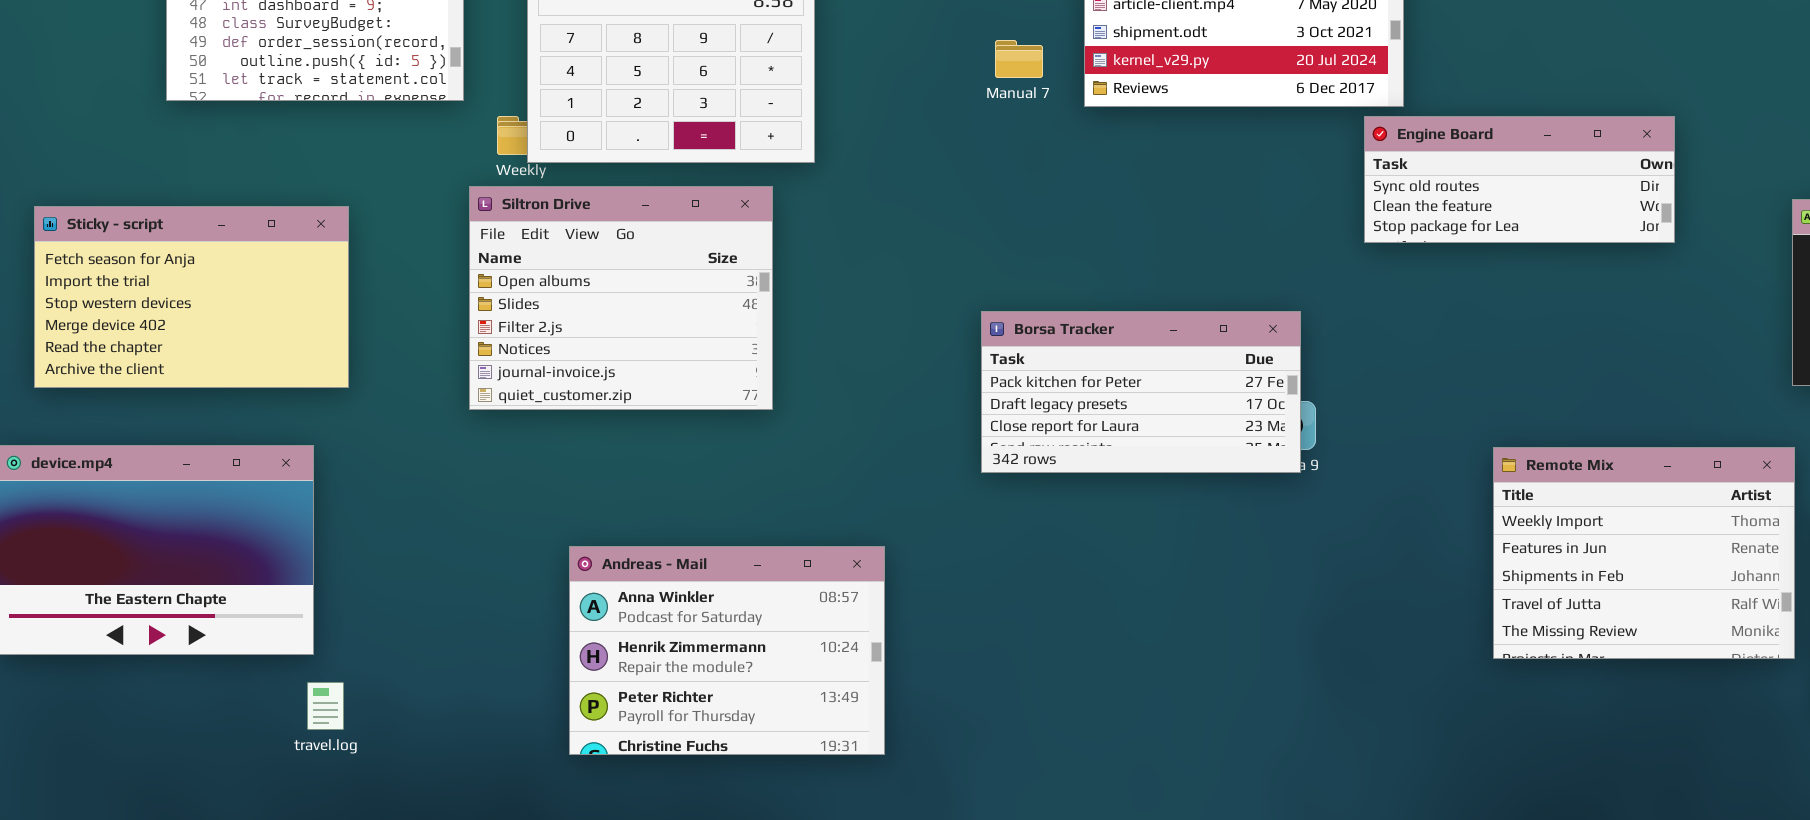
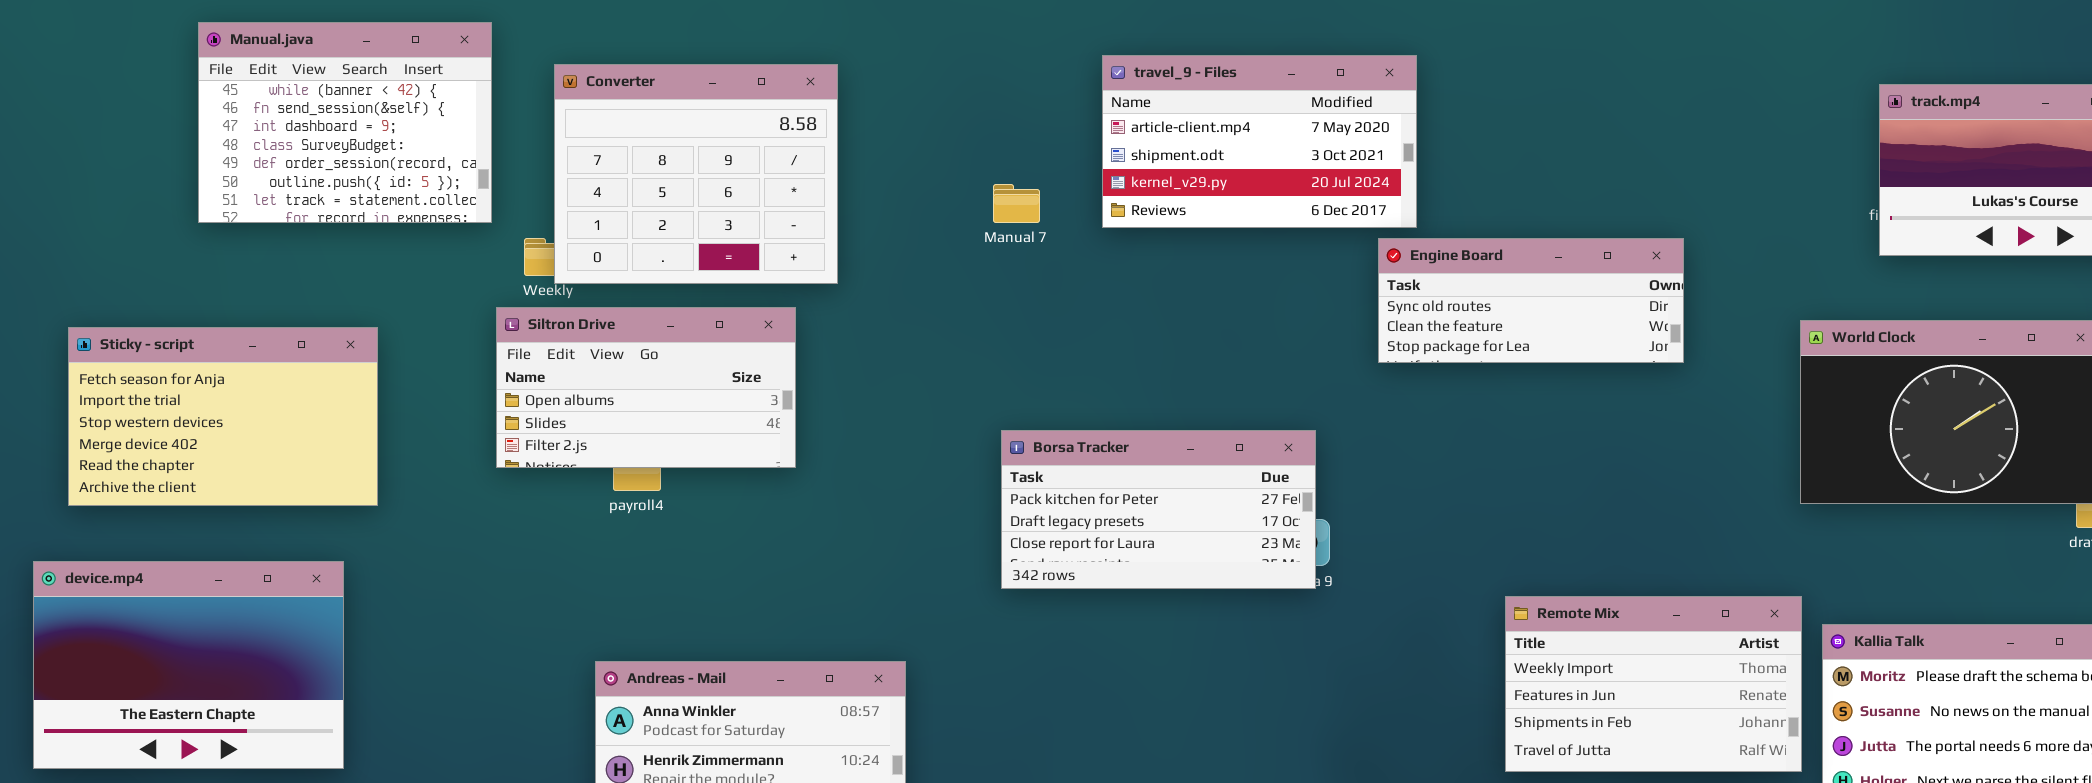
Manual 7: [995,40,1043,78] -> [993,184,1040,223], moved
Siltron Drive: [469,186,773,410] -> [496,307,796,468], resized
Remote Mix: [1493,447,1795,659] -> [1505,596,1802,772], resized

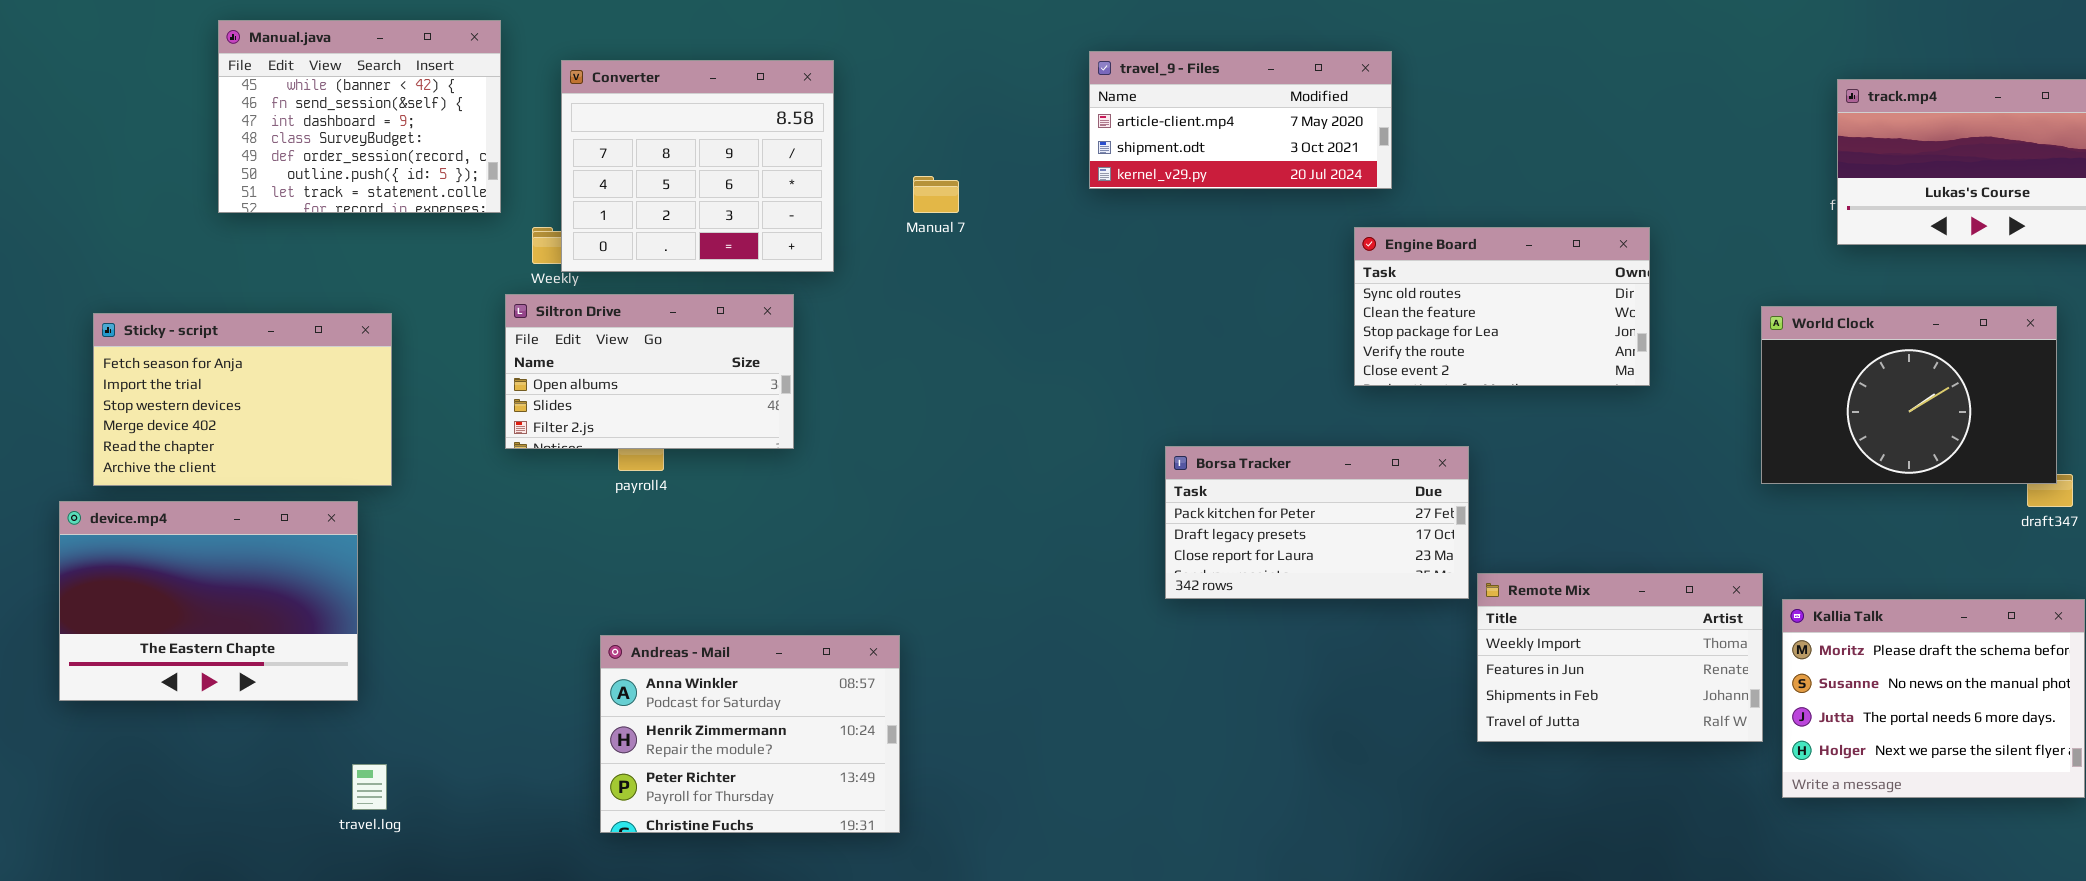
travel_9 - Files: [1102,55,1417,228] -> [1089,51,1392,189], resized
Manual 7: [993,184,1040,223] -> [913,176,959,213], moved
Engine Board: [1378,238,1684,363] -> [1354,227,1650,386], resized
Borsa Tracker: [1001,430,1316,589] -> [1165,446,1469,599], moved
device.mp4: [33,561,344,769] -> [59,501,358,701], moved

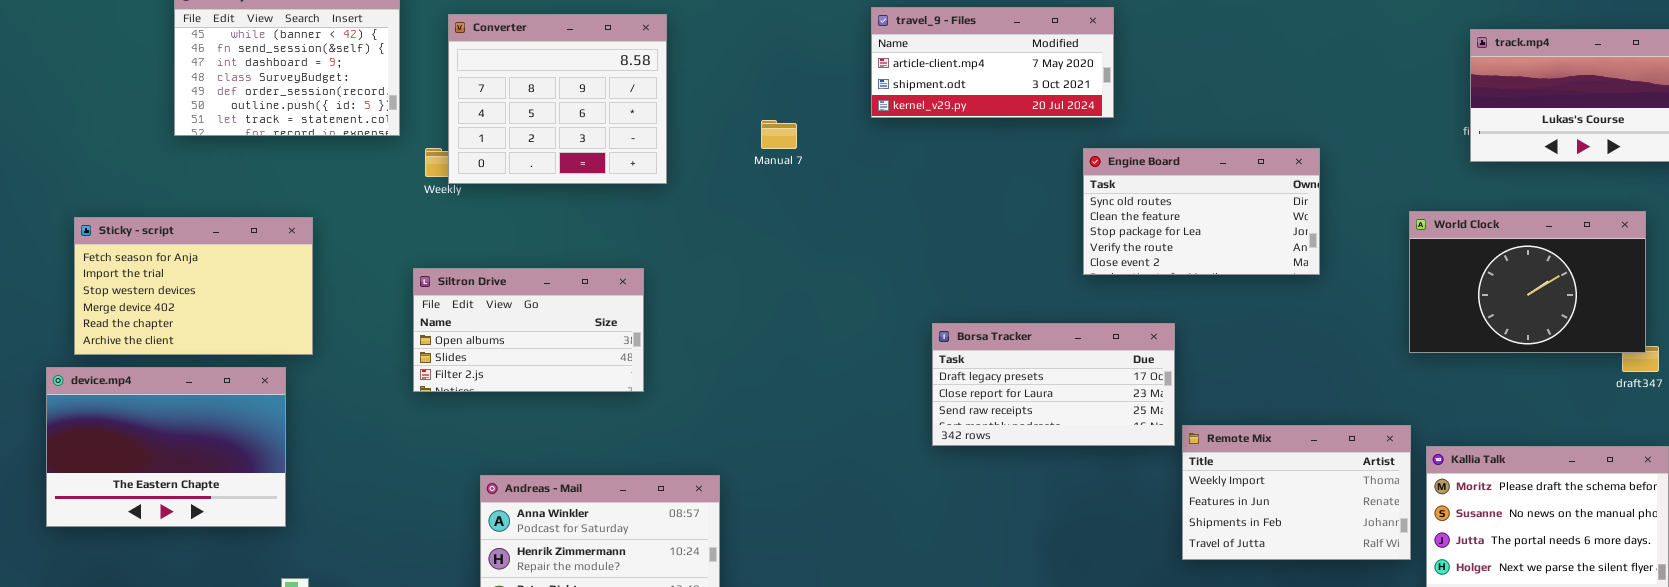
Manual 7: [913,176,959,213] -> [761,120,797,149], moved
Siltron Drive: [505,294,794,449] -> [413,268,644,392], moved
Borsa Tracker: [1165,446,1469,599] -> [932,323,1175,446], scrolled down 1 row

